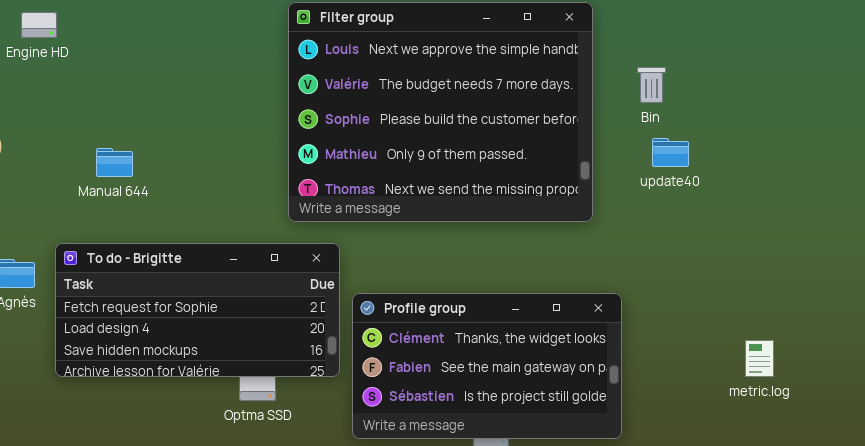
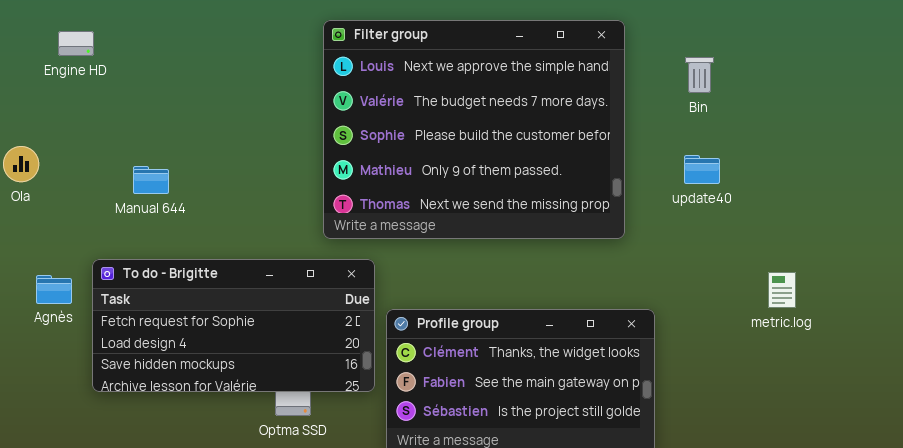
Bin: [637,67,666,103] -> [685,57,714,93], moved
metric.log: [745,340,774,377] -> [768,272,796,308], moved

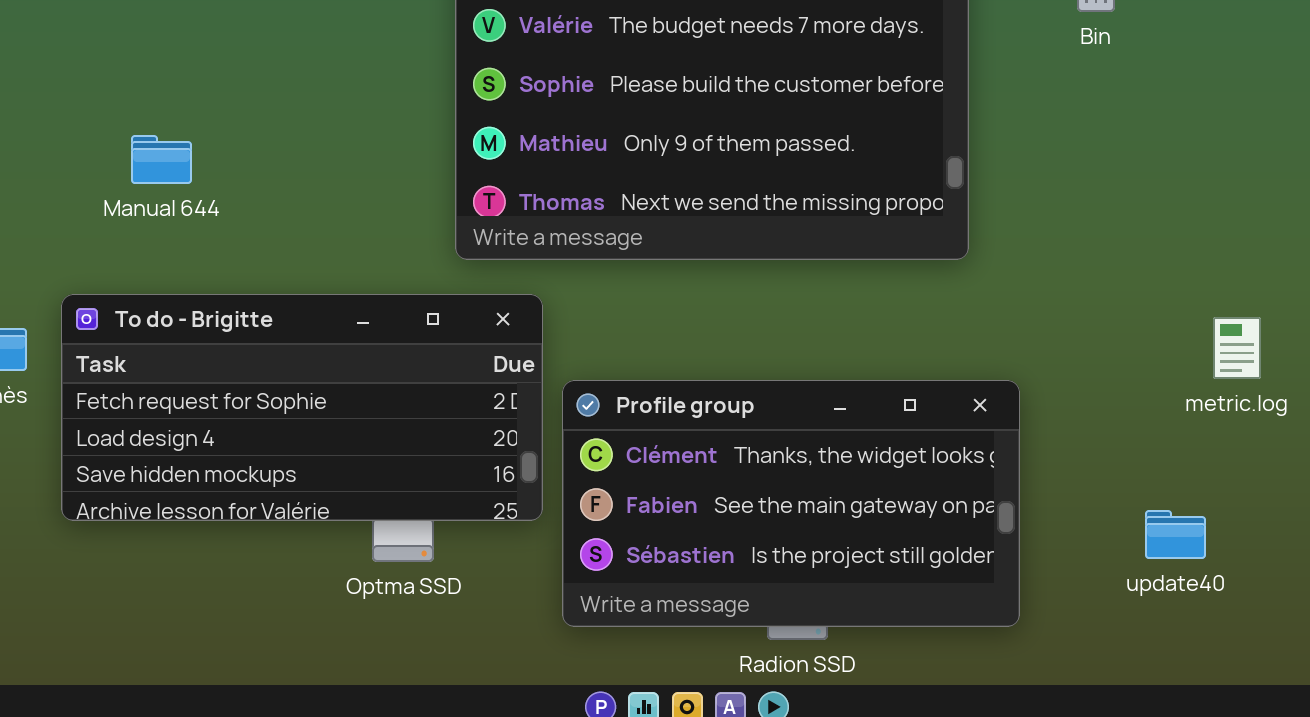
update40: [684,155,720,184] -> [1145,510,1206,559], moved

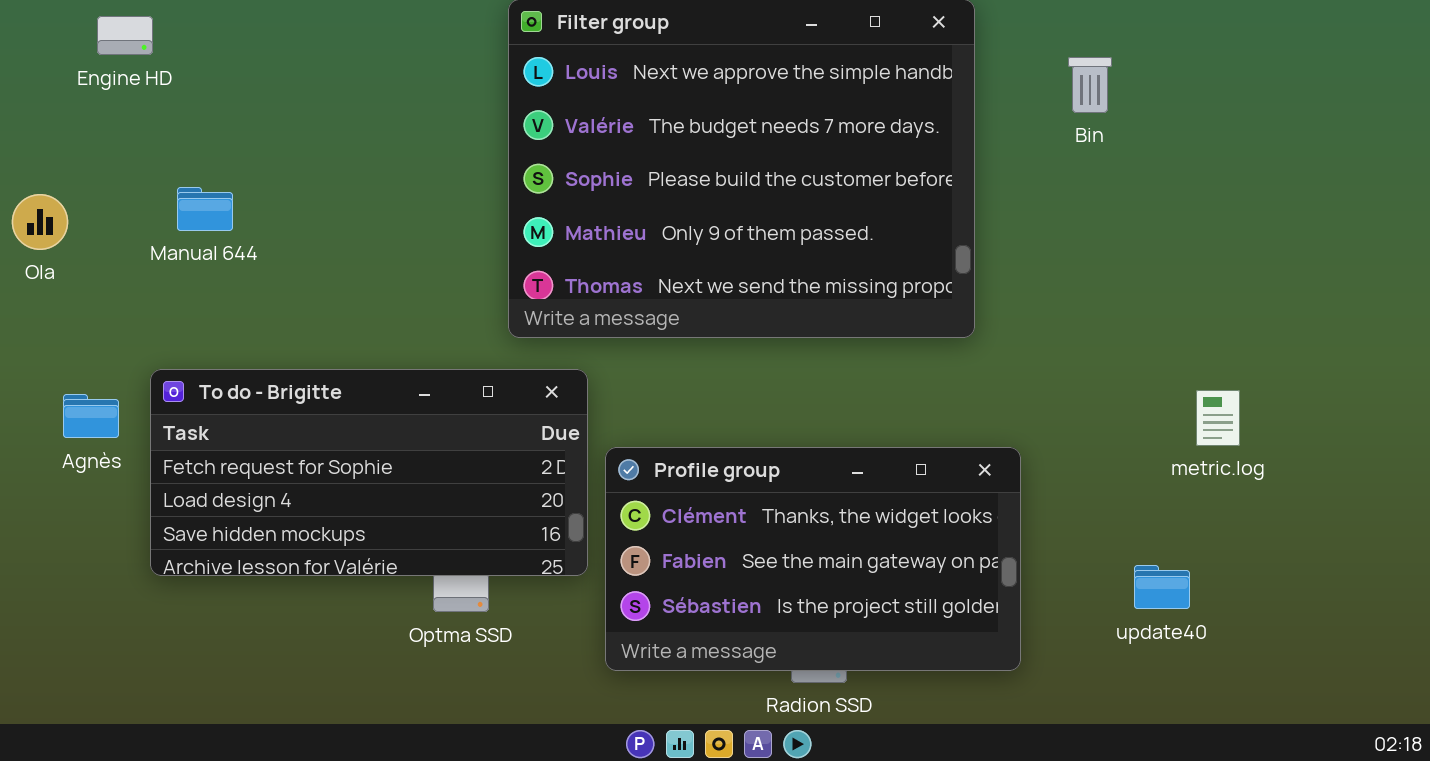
Manual 644: [131,135,192,184] -> [177,187,233,231], moved

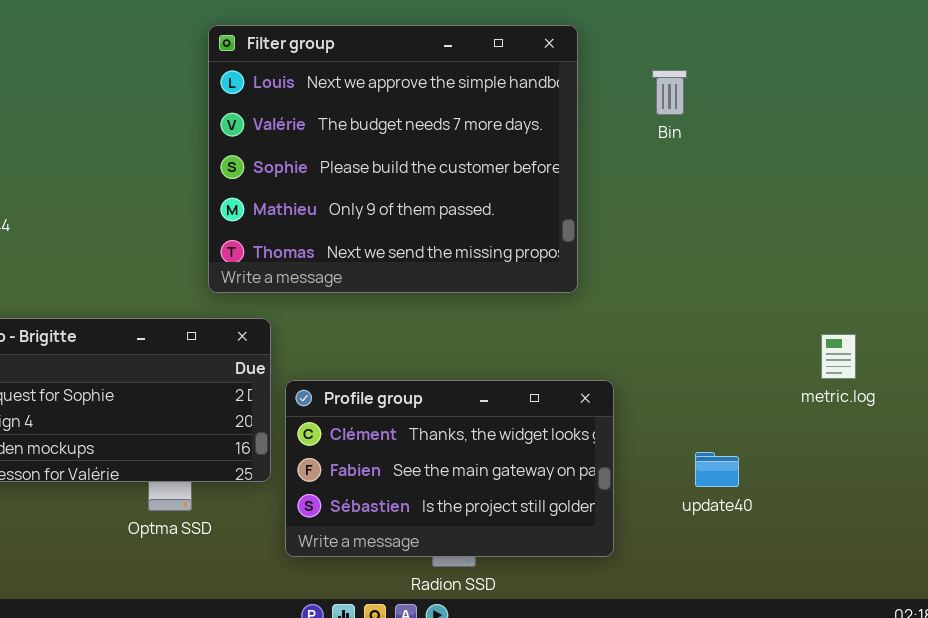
metric.log: [1196,390,1240,446] -> [821,334,856,379], moved
update40: [1134,565,1190,609] -> [695,452,739,487], moved

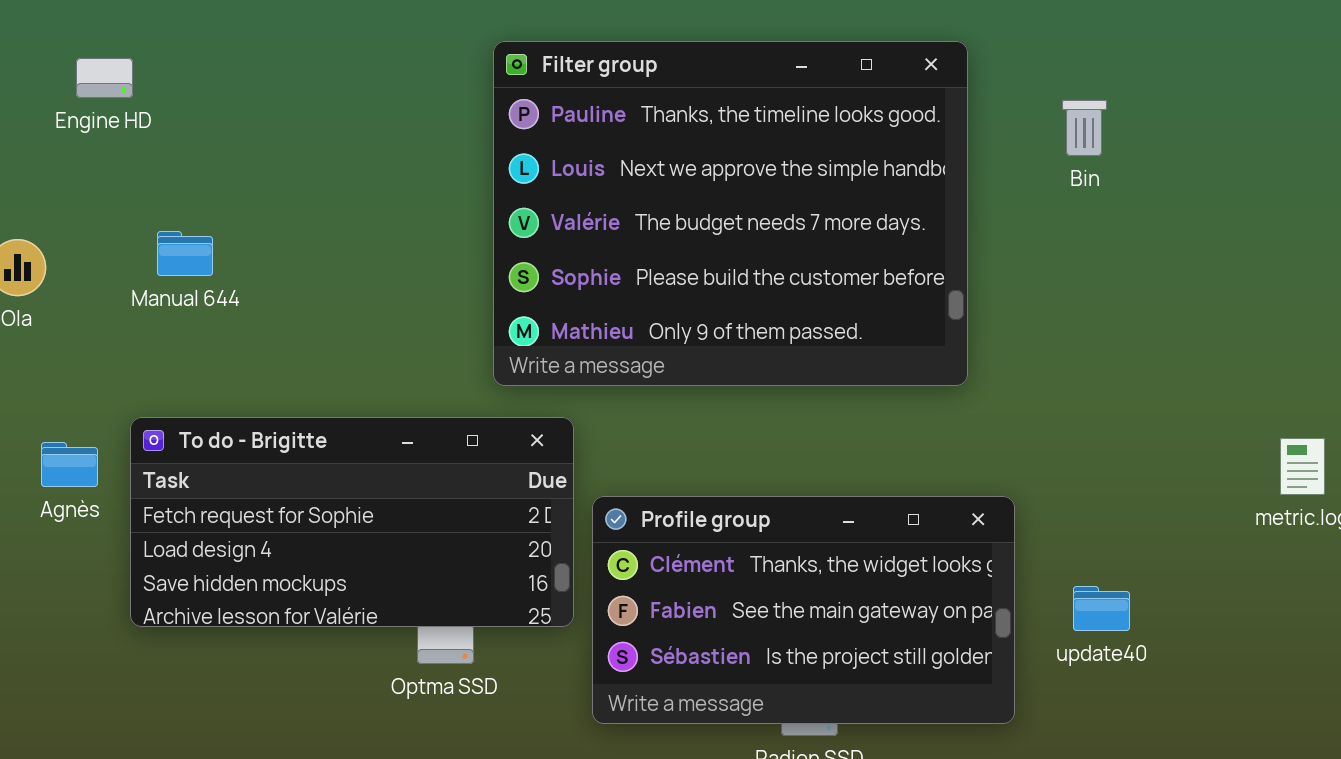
Filter group: [208,25,578,293] -> [493,41,968,386], scrolled up 1 row
update40: [695,452,739,487] -> [1073,586,1130,631], moved

